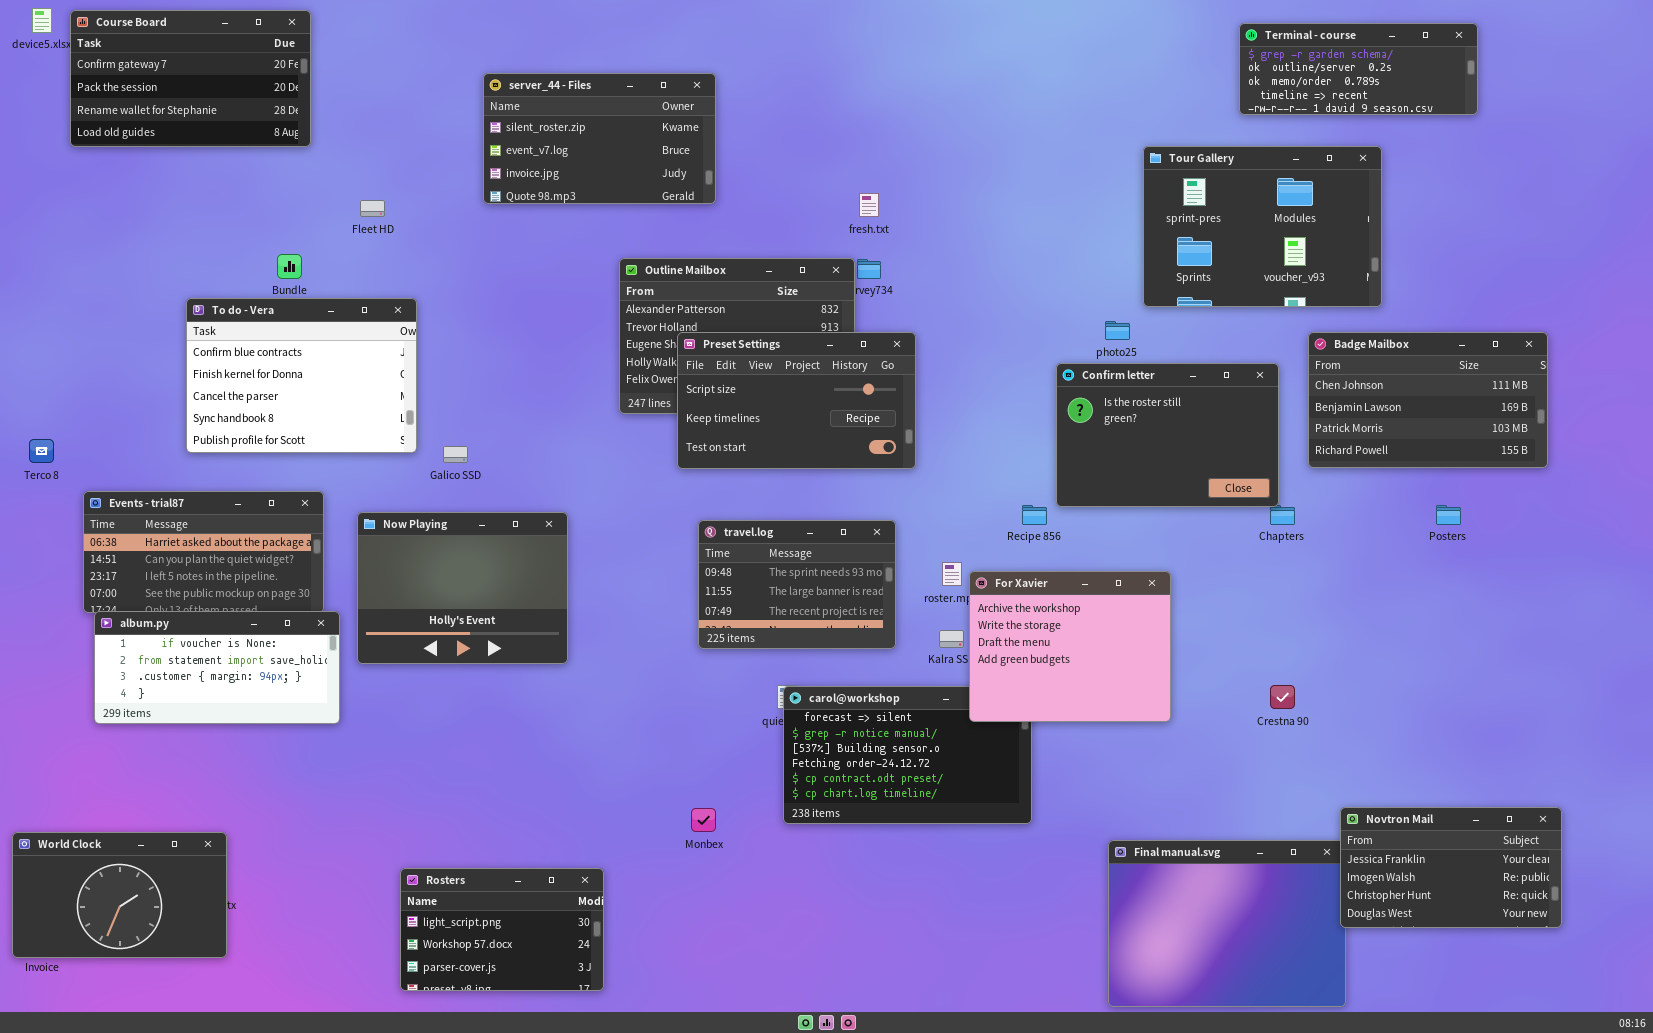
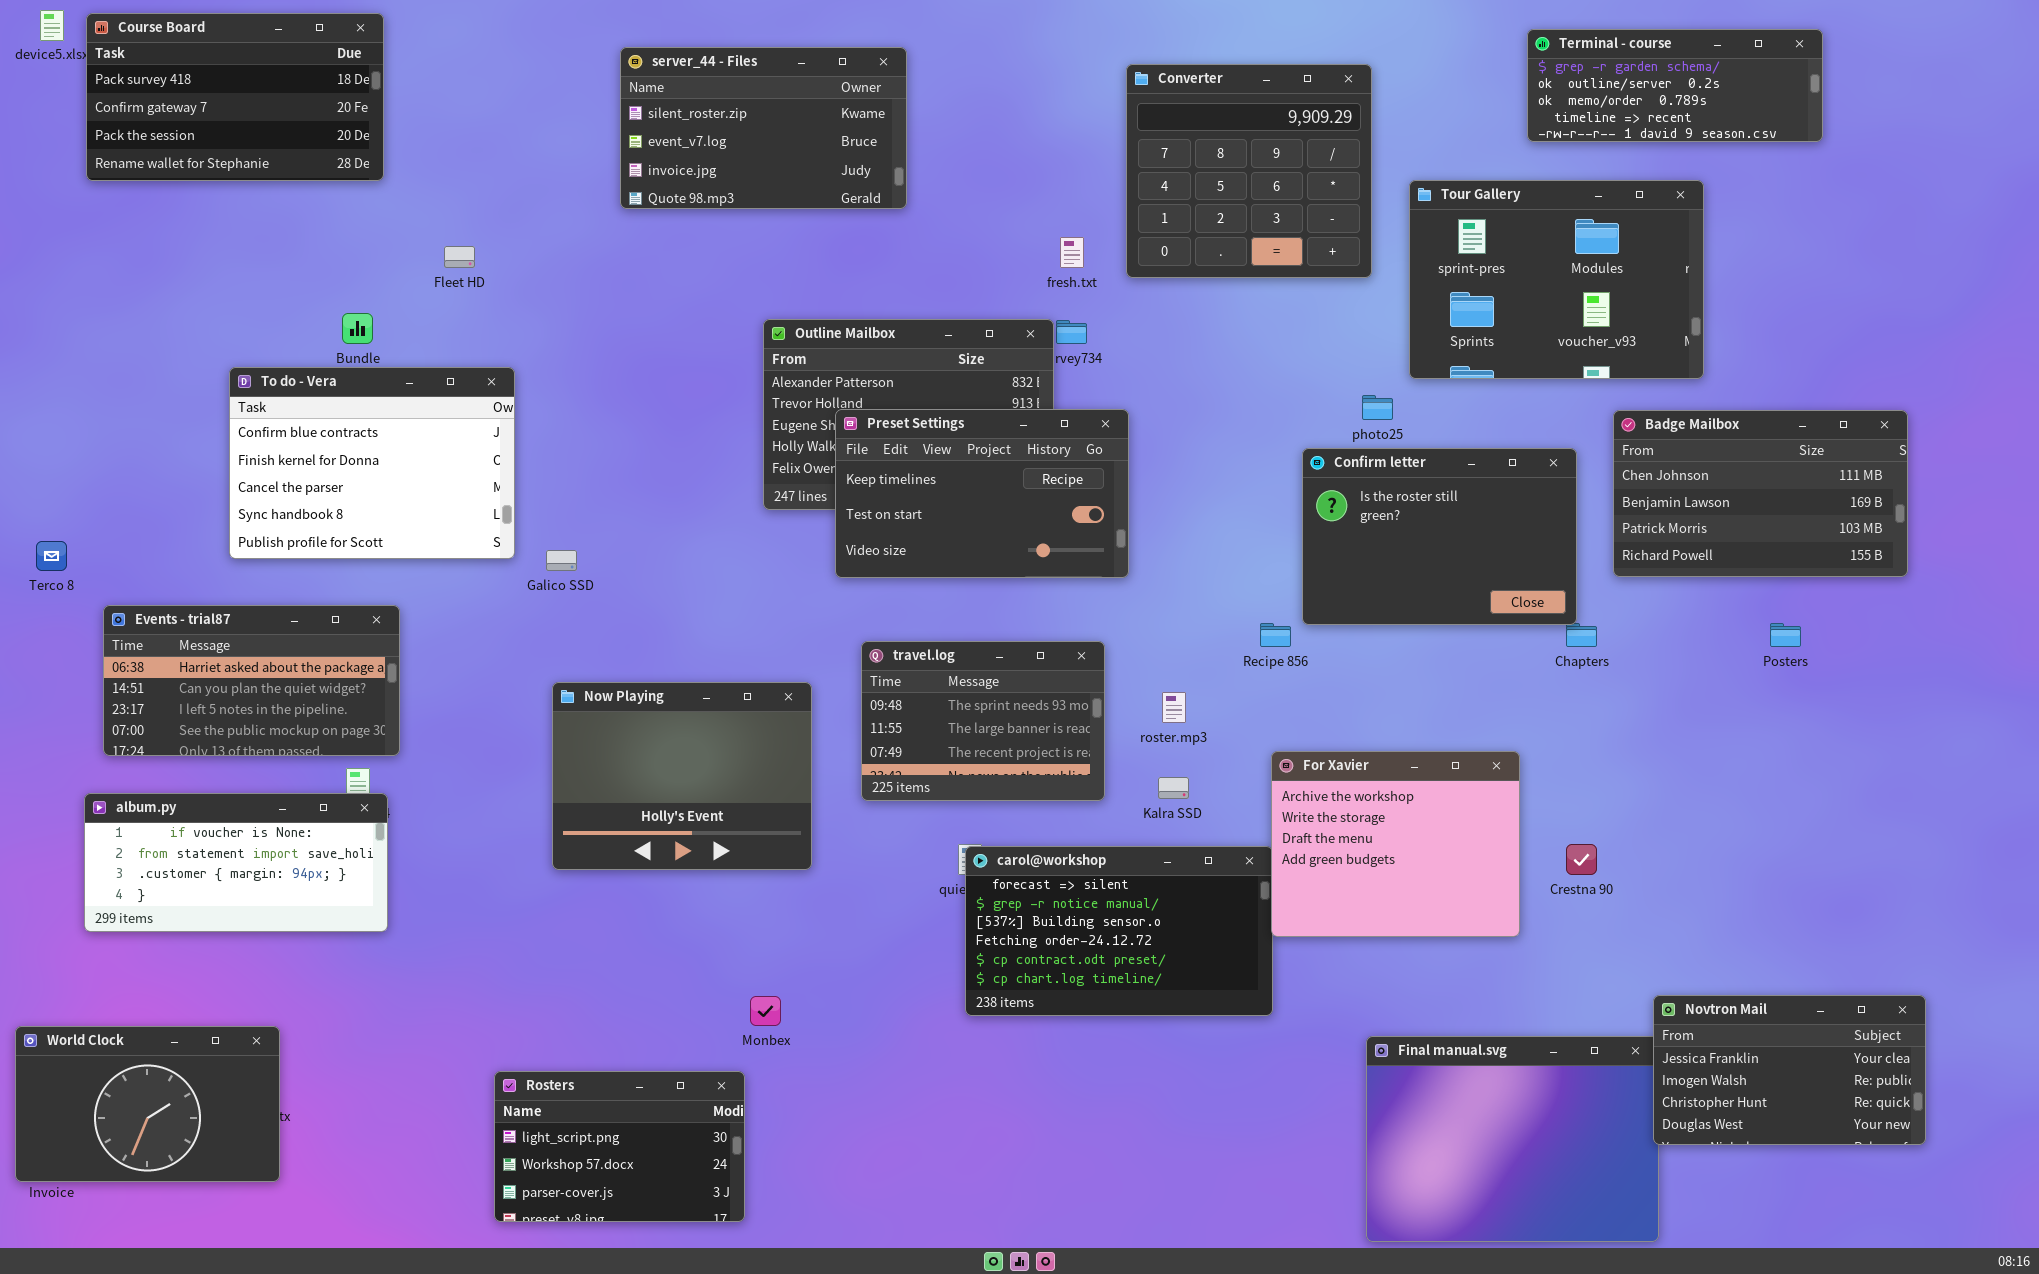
Course Board: [70,10,311,147] -> [86,13,384,181], scrolled up 1 row
Converter: none -> [1126,64,1372,278], opened
server_44 - Files: [483,73,716,204] -> [620,47,907,209], moved
Preset Settings: [677,332,916,469] -> [835,409,1129,578], scrolled down 1 row
Now Playing: [357,512,568,664] -> [552,682,812,870], moved
For Xavier: [969,571,1171,722] -> [1271,751,1520,937], moved
album.py: [94,611,340,724] -> [84,793,388,932], moved
Monbex: [691,808,716,832] -> [750,996,781,1026], moved

